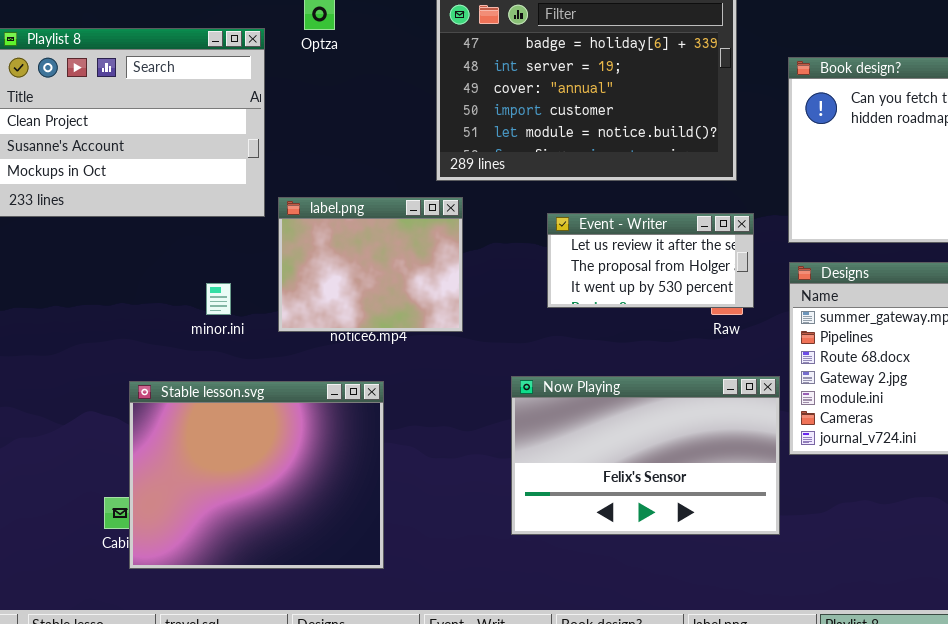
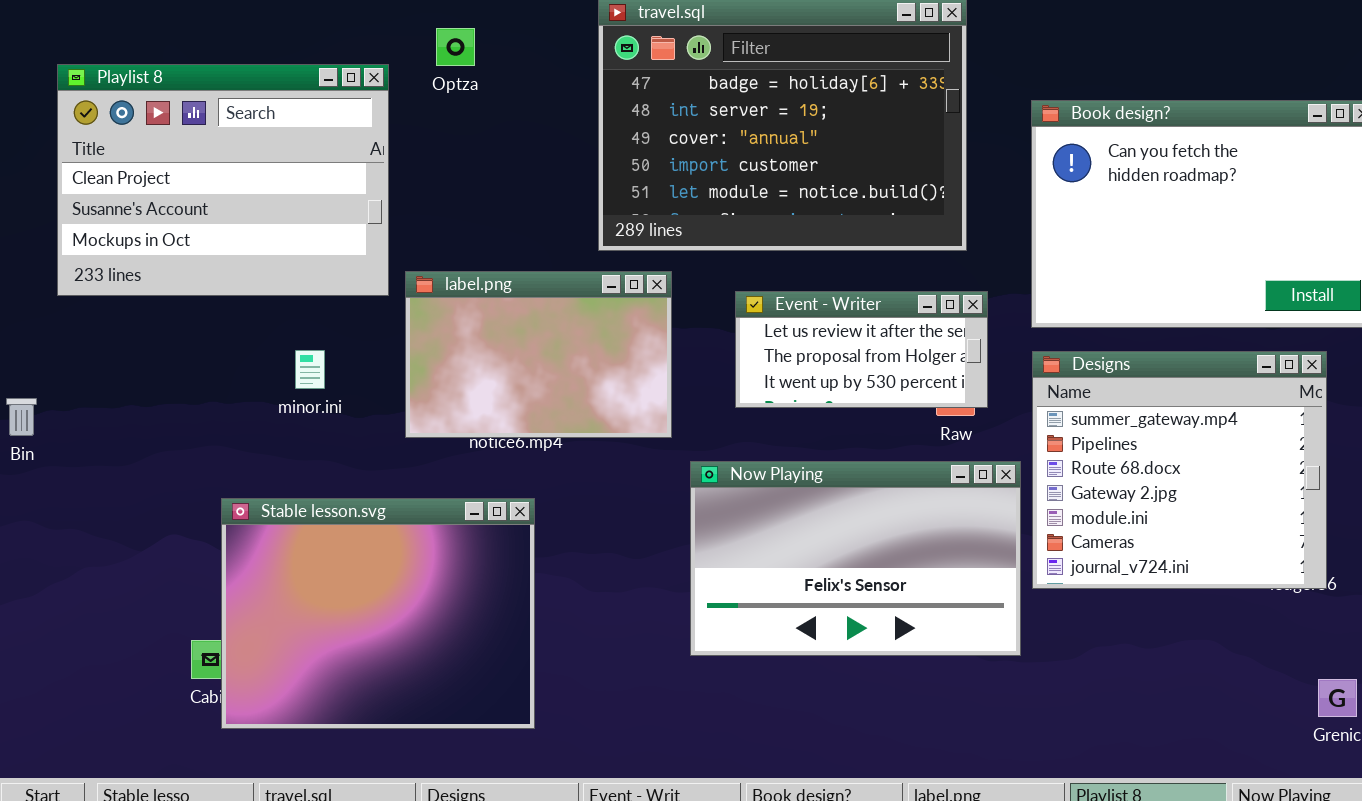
label.png: [278,197,463,332] -> [405,271,672,438], resized
minor.ini: [206,283,231,315] -> [295,350,325,389], moved
Now Playing: [511,376,780,535] -> [690,461,1021,656], moved

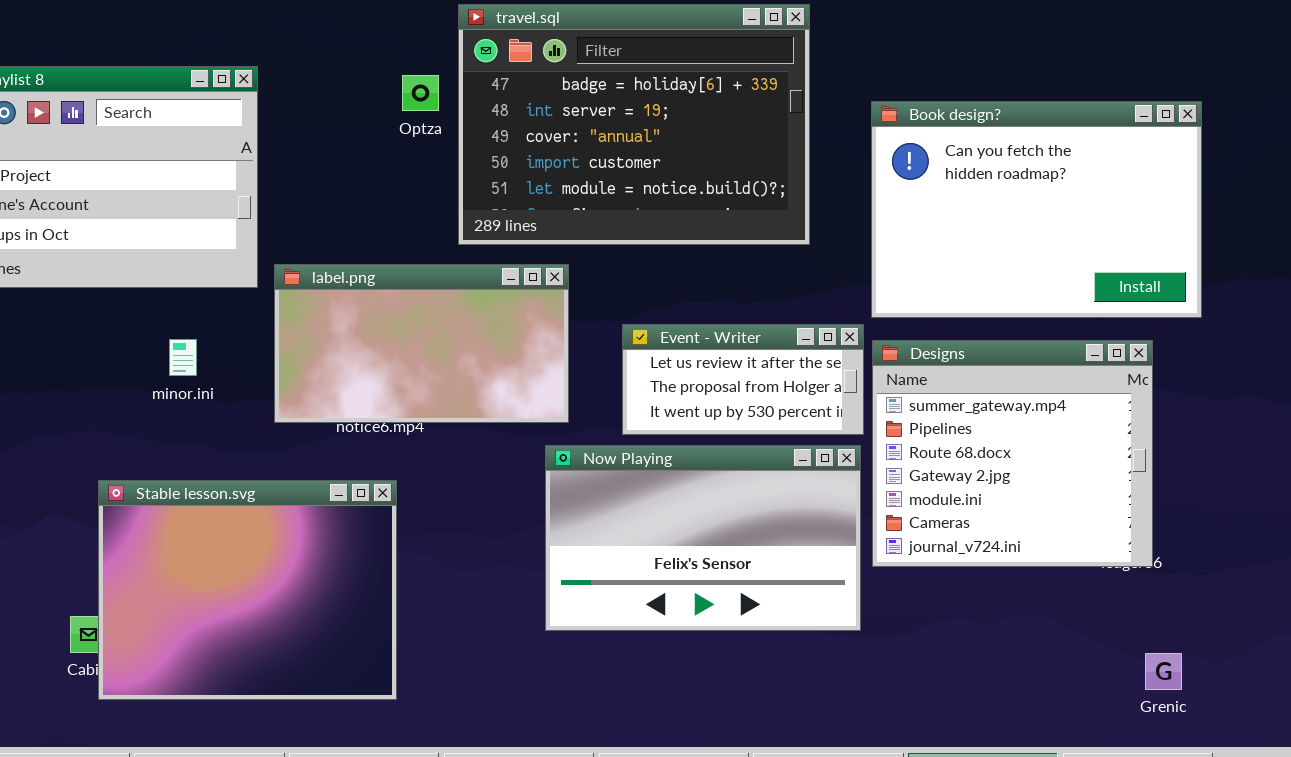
Optza: [436,28,475,66] -> [402,75,439,111], moved
label.png: [405,271,672,438] -> [274,264,569,423], resized
Event - Writer: [735,291,988,408] -> [622,324,864,435], moved

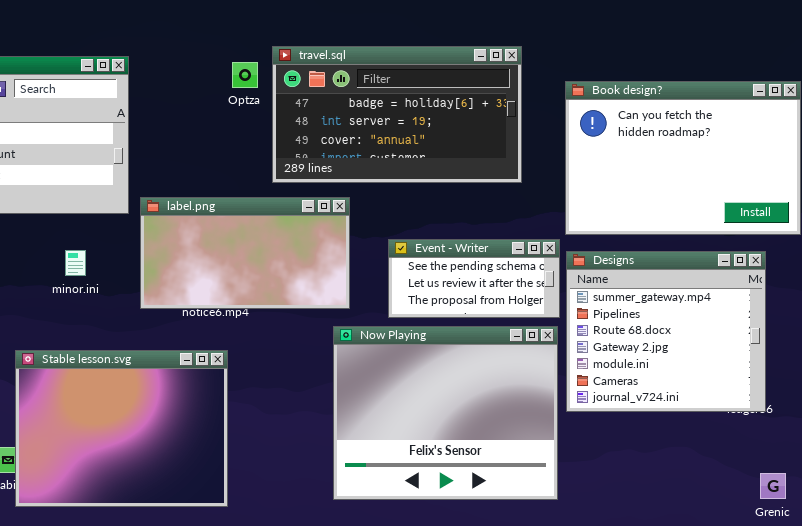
travel.sql: [458,4,810,245] -> [272,46,522,183], resized
Event - Writer: [622,324,864,435] -> [388,239,560,318], scrolled up 1 row
Now Playing: [545,445,861,631] -> [333,326,558,500], resized

